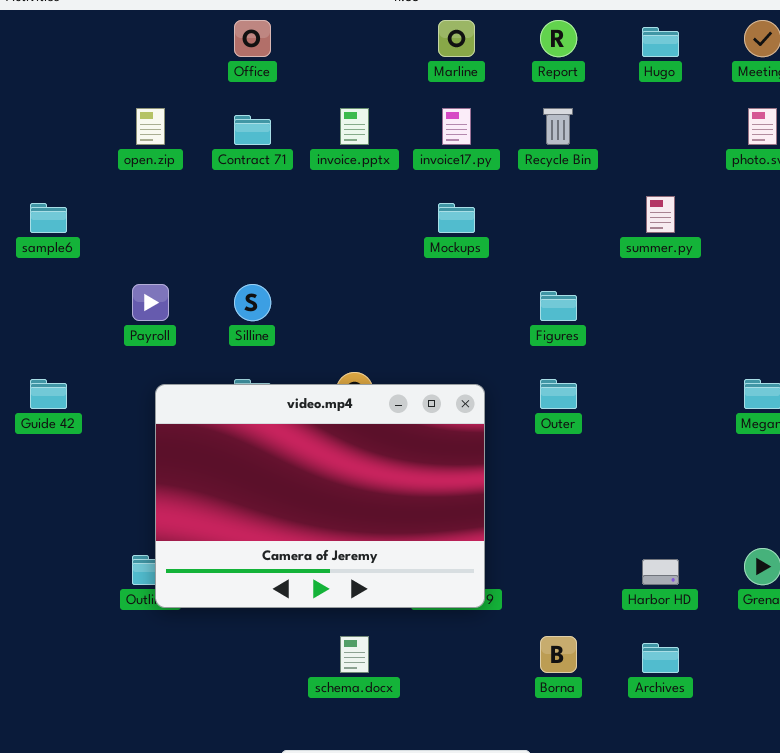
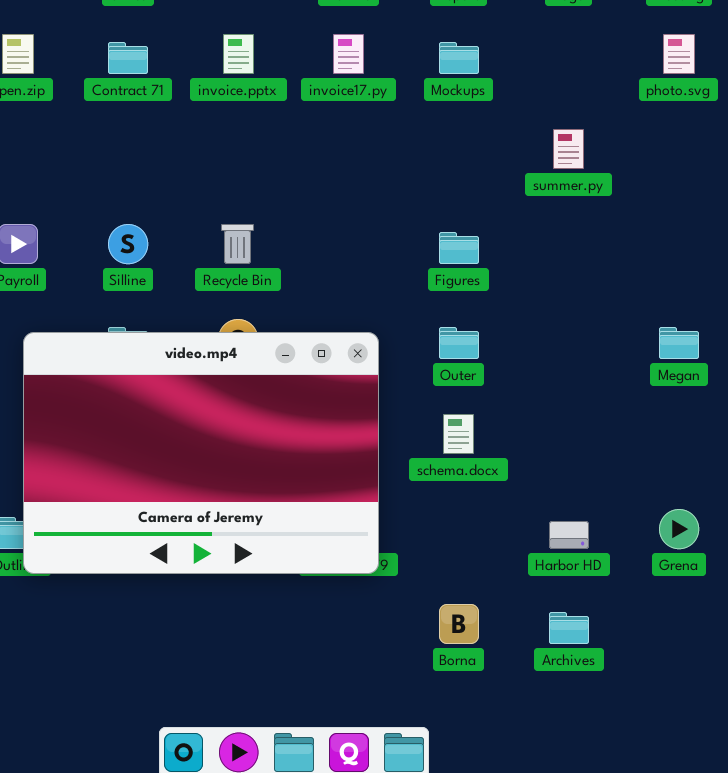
Recycle Bin: [543,108,573,145] -> [221,224,254,264], moved
Mockups: [438,203,475,233] -> [439,42,479,74], moved
schema.docx: [340,636,369,673] -> [443,414,474,454], moved

